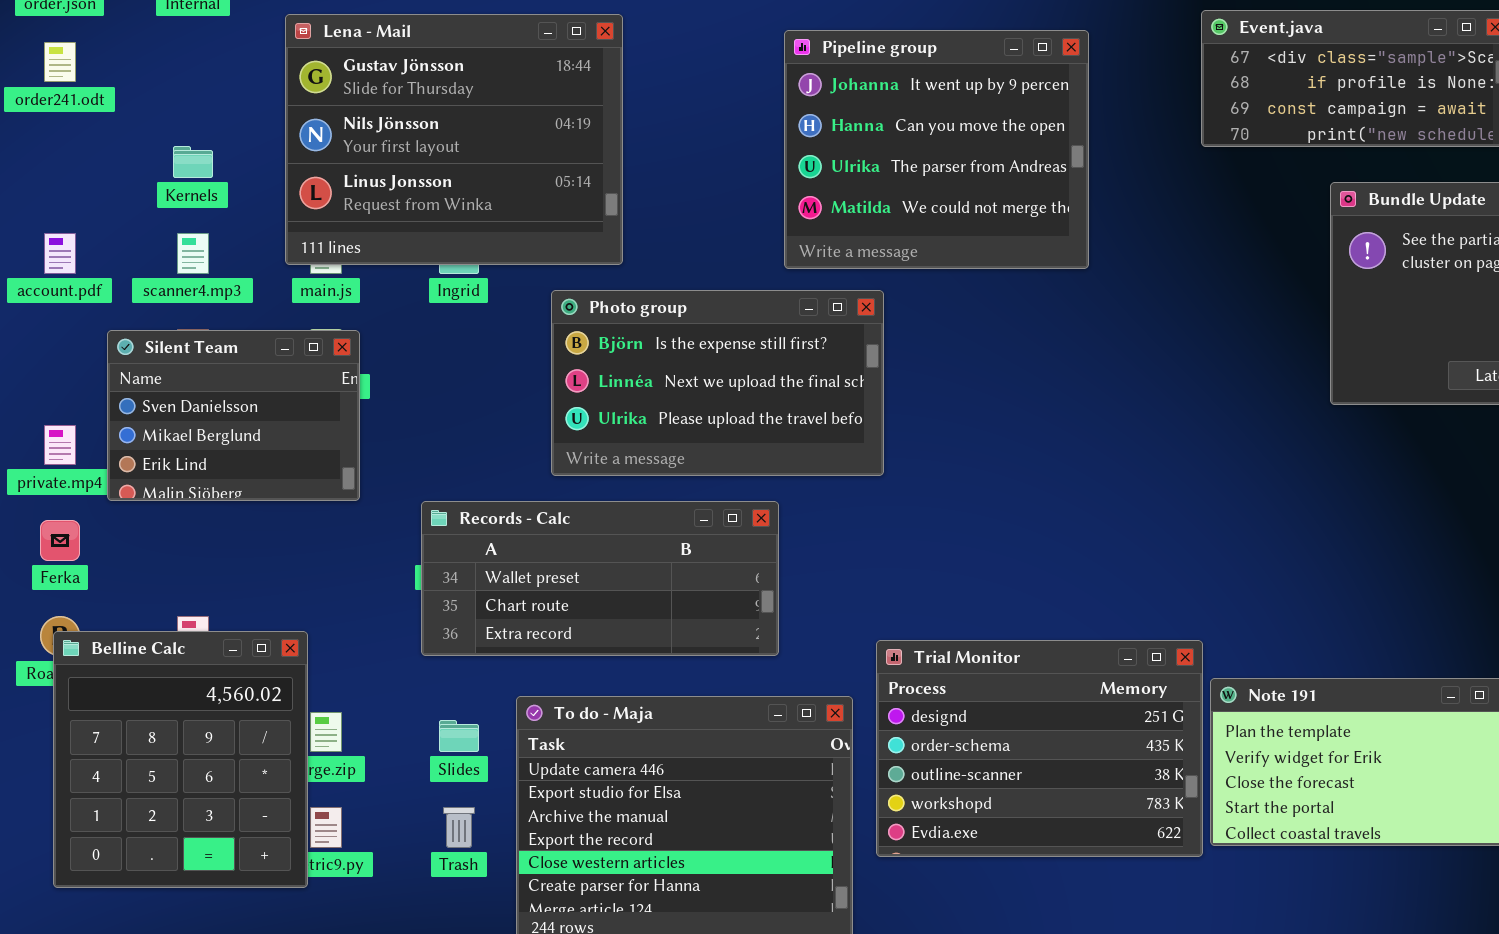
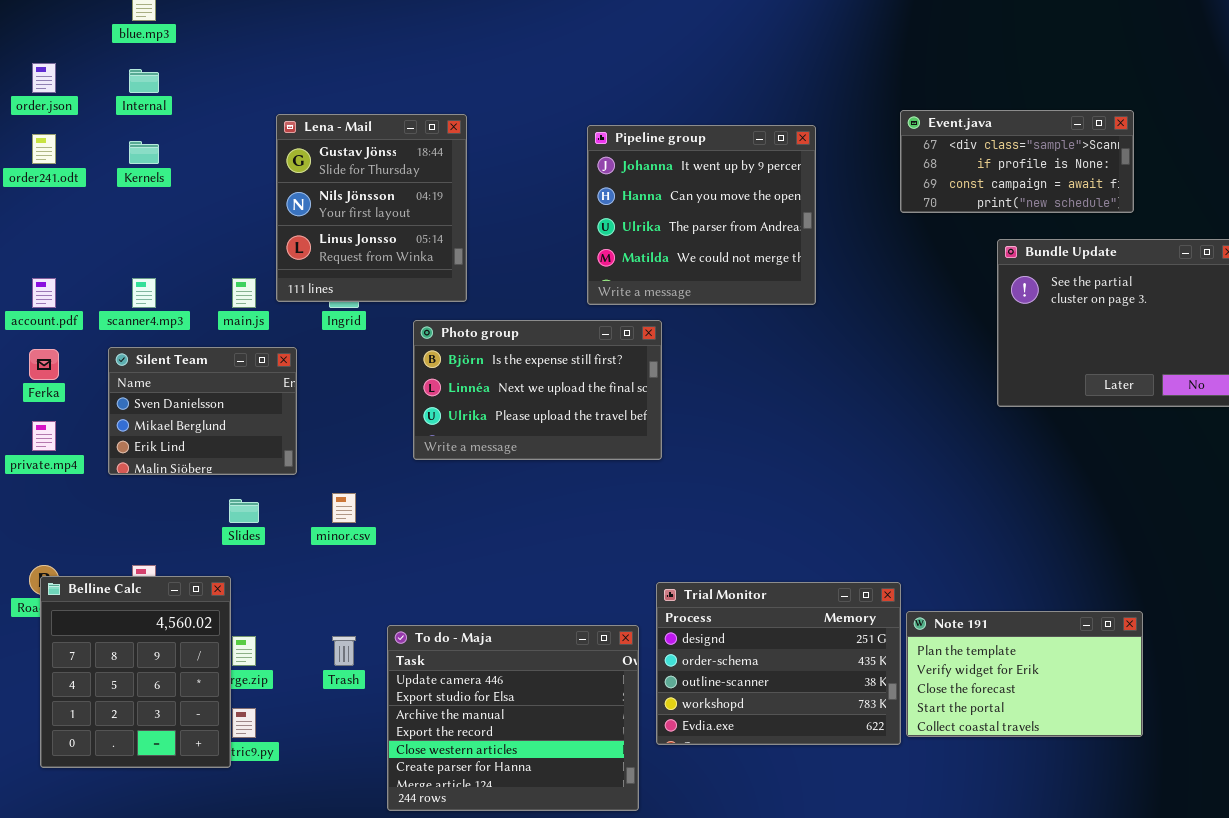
Lena - Mail: [285,14,623,265] -> [276,114,467,302], resized
Kernels: [173,146,213,178] -> [129,141,159,164], moved
Silent Team: [107,330,360,501] -> [108,347,297,475], moved
Records - Calc: [421,501,779,656] -> none, closed
Ferka: [40,520,80,561] -> [29,349,59,380], moved
Slides: [439,720,479,752] -> [229,499,259,523], moved
Trash: [443,807,475,848] -> [332,636,356,666], moved

